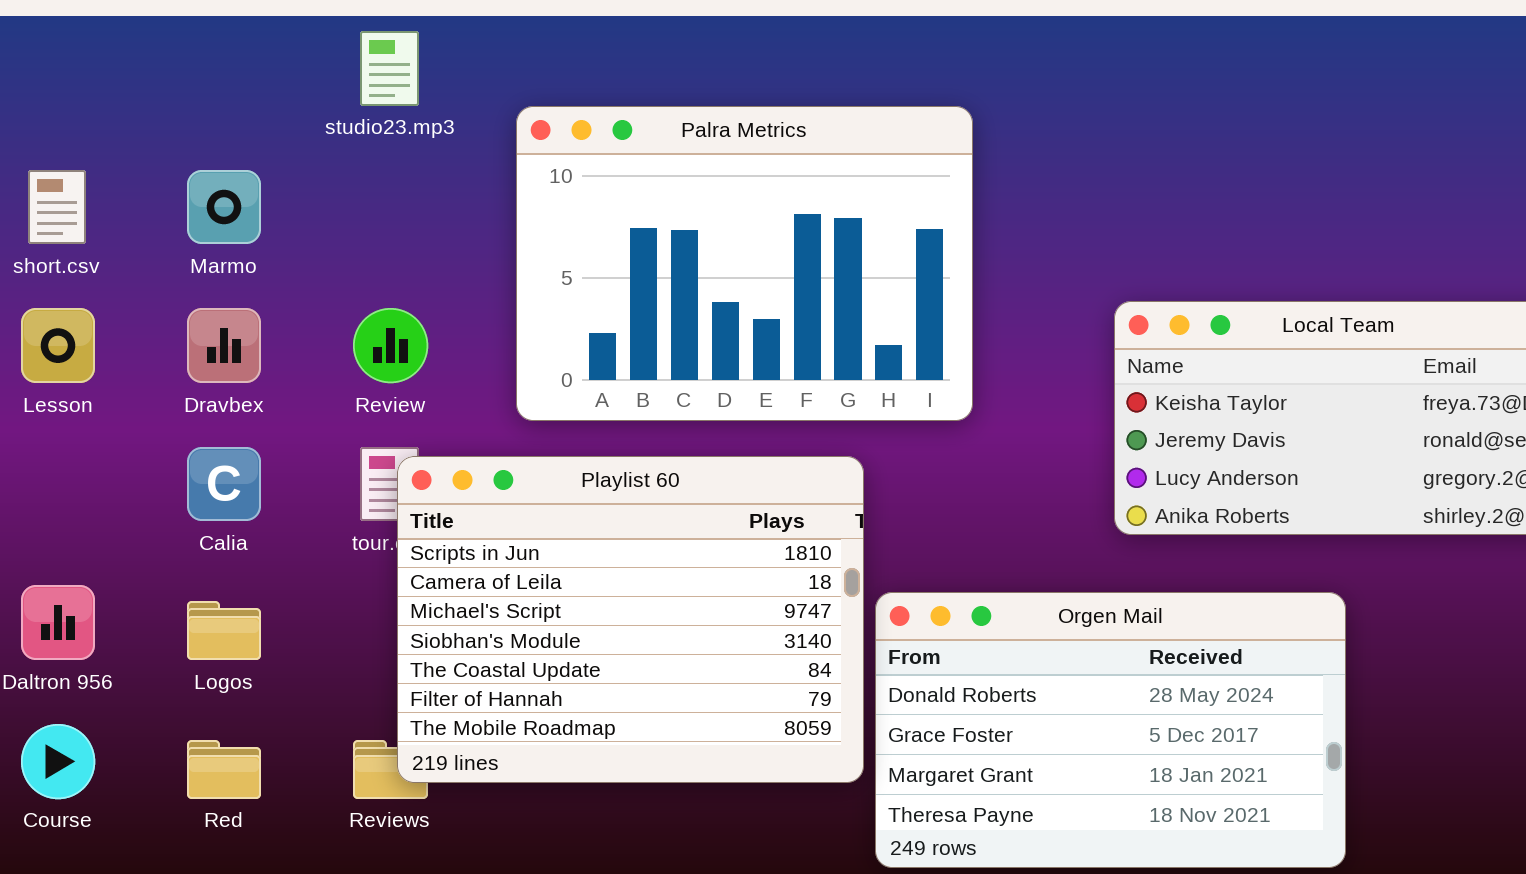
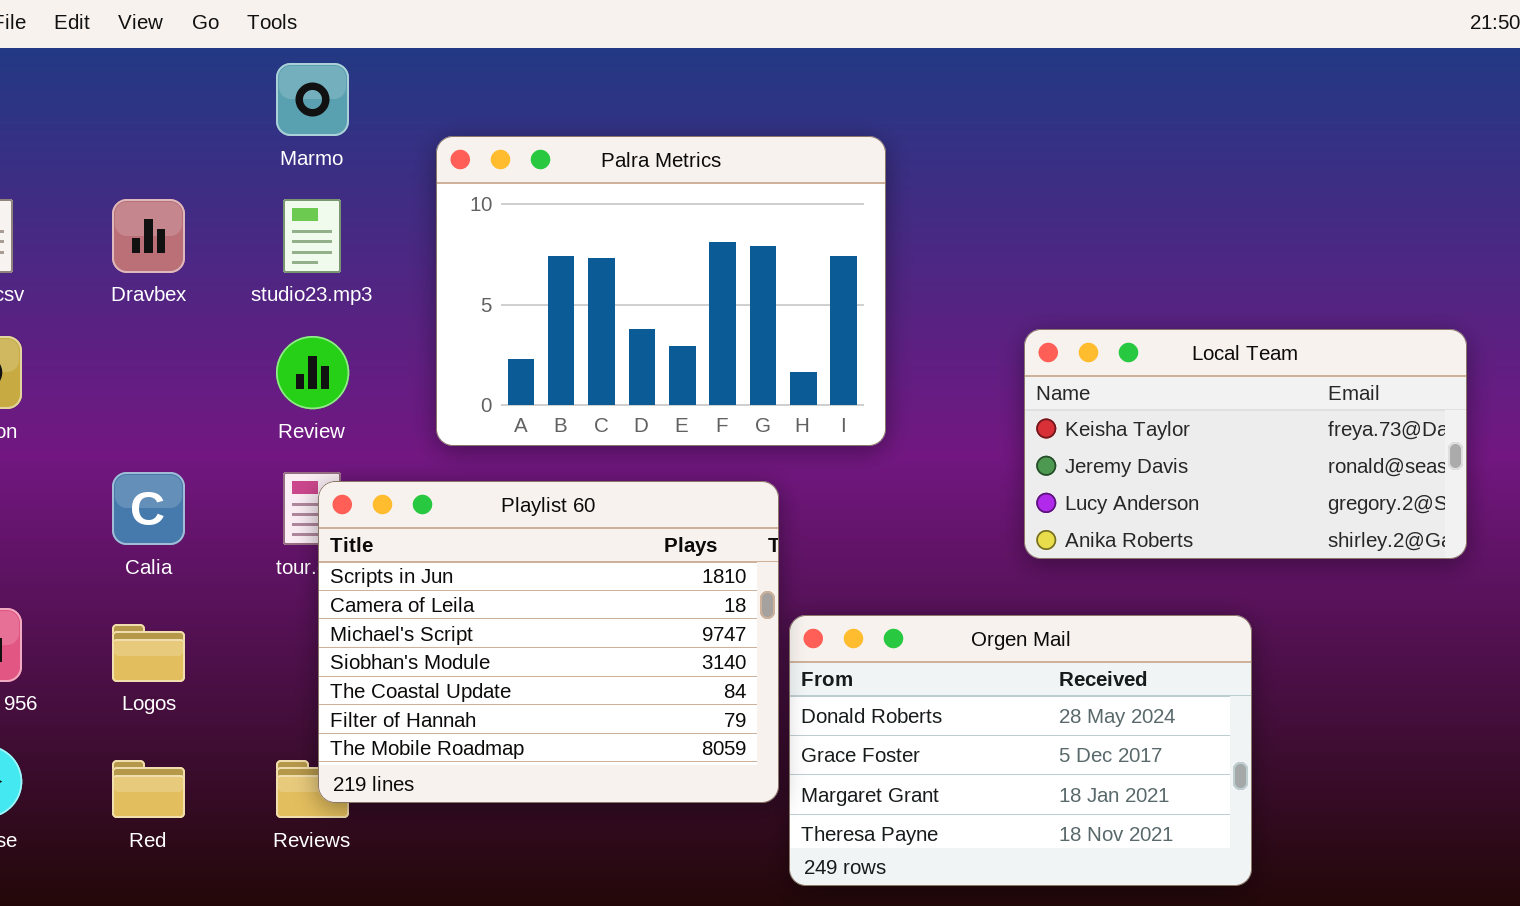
studio23.mp3: [360,31,419,106] -> [283,199,341,273], moved
Marmo: [187,170,261,244] -> [276,63,349,136], moved
Dravbex: [187,308,261,383] -> [112,199,185,273], moved

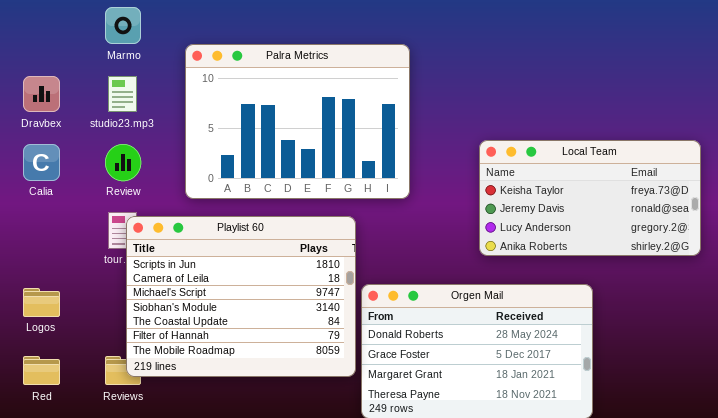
Calia: [112,472,185,545] -> [23,144,60,181], moved

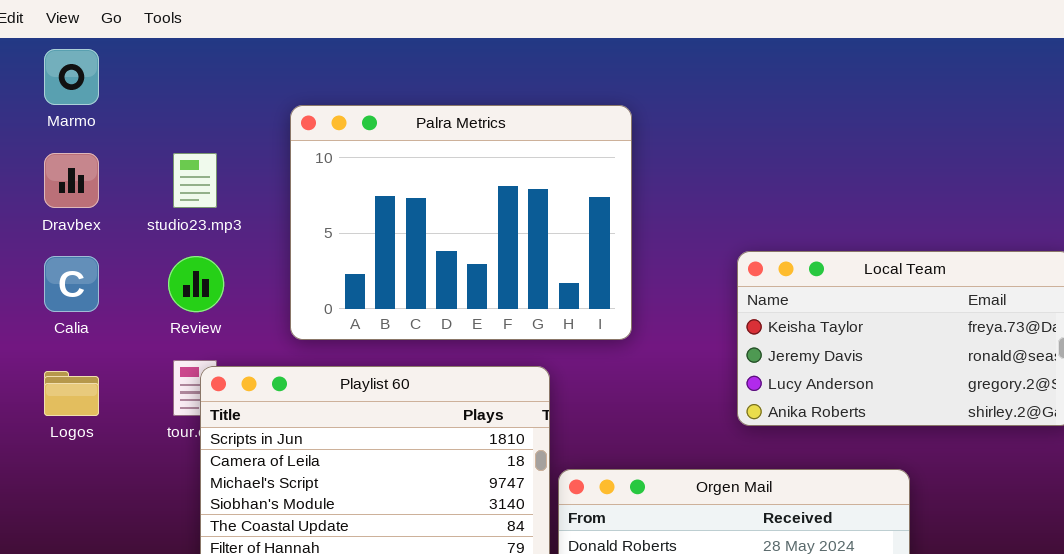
Marmo: [105,7,141,44] -> [44,49,99,105], moved
Logos: [23,288,60,317] -> [44,371,99,416], moved

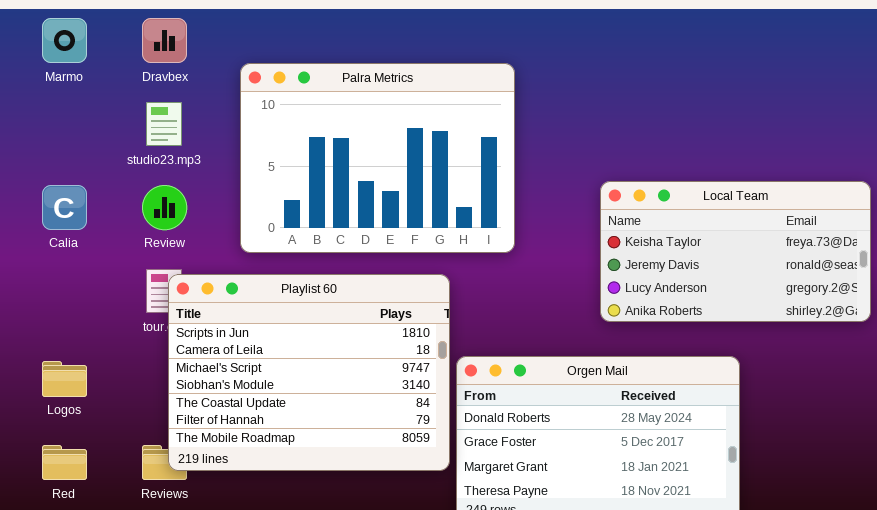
Dravbex: [44,153,99,208] -> [142,18,187,63], moved
Logos: [44,371,99,416] -> [42,361,87,397], moved

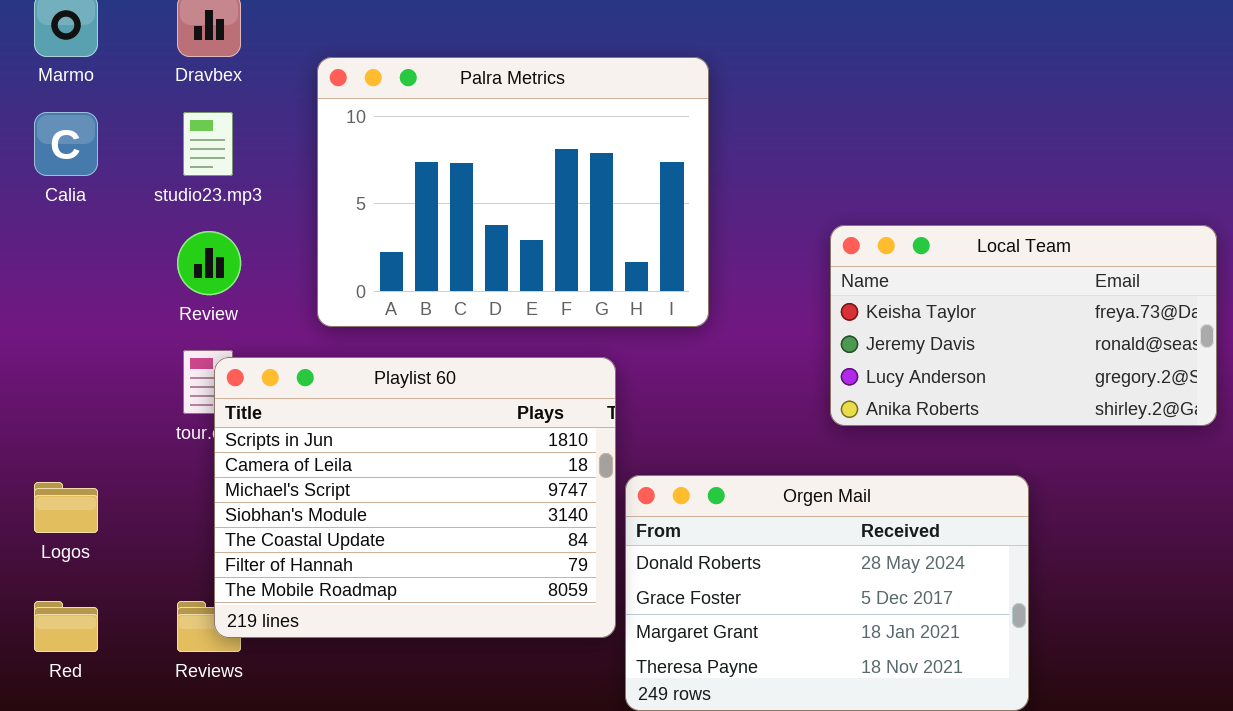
Calia: [42,185,87,230] -> [34,112,98,176], moved

